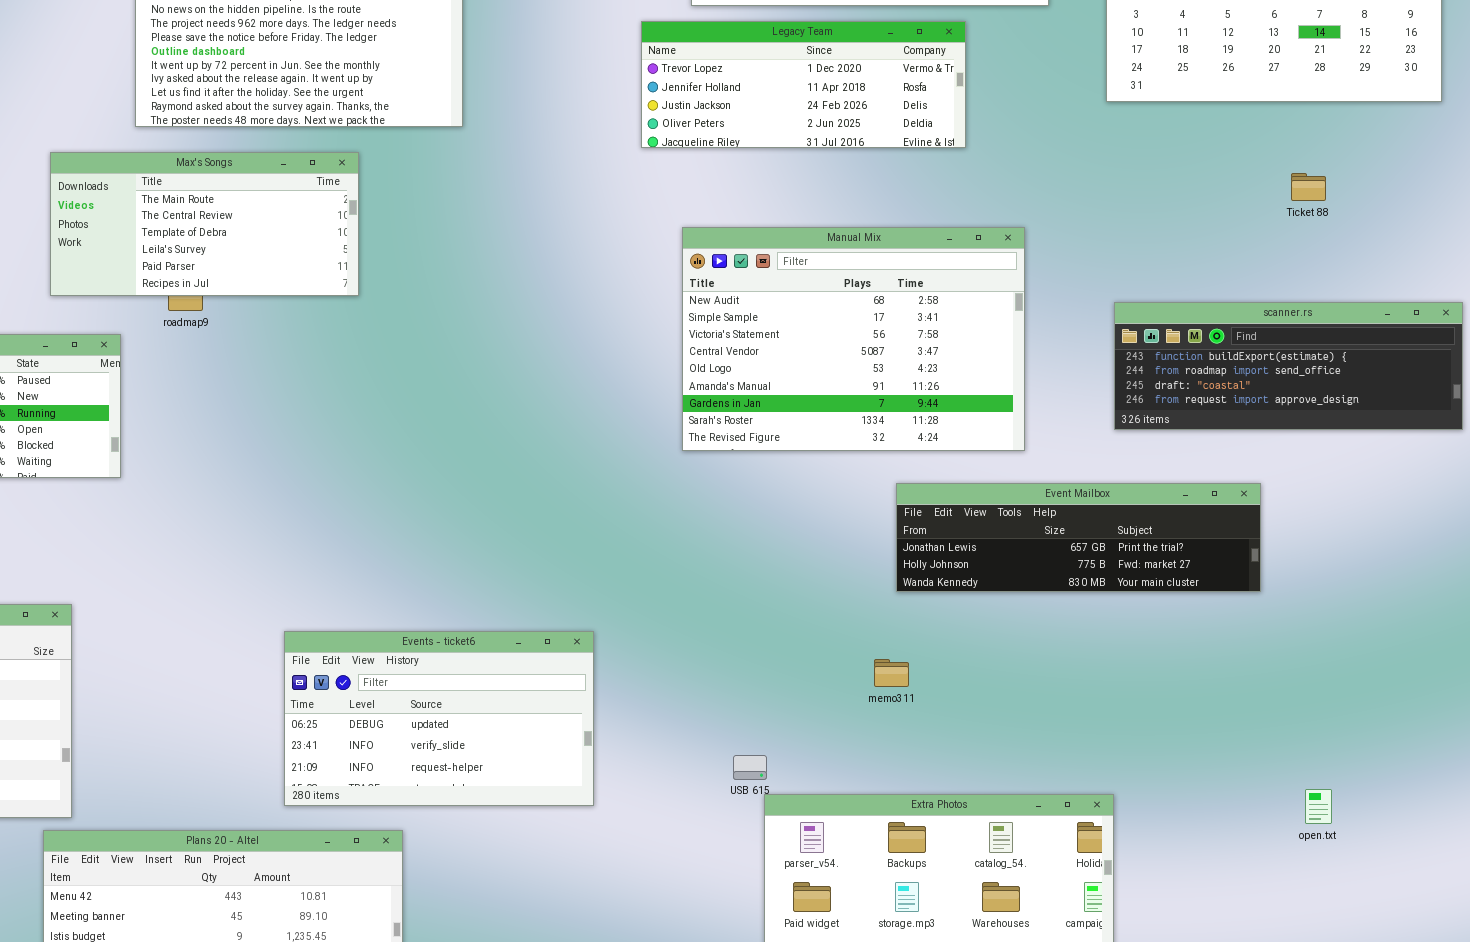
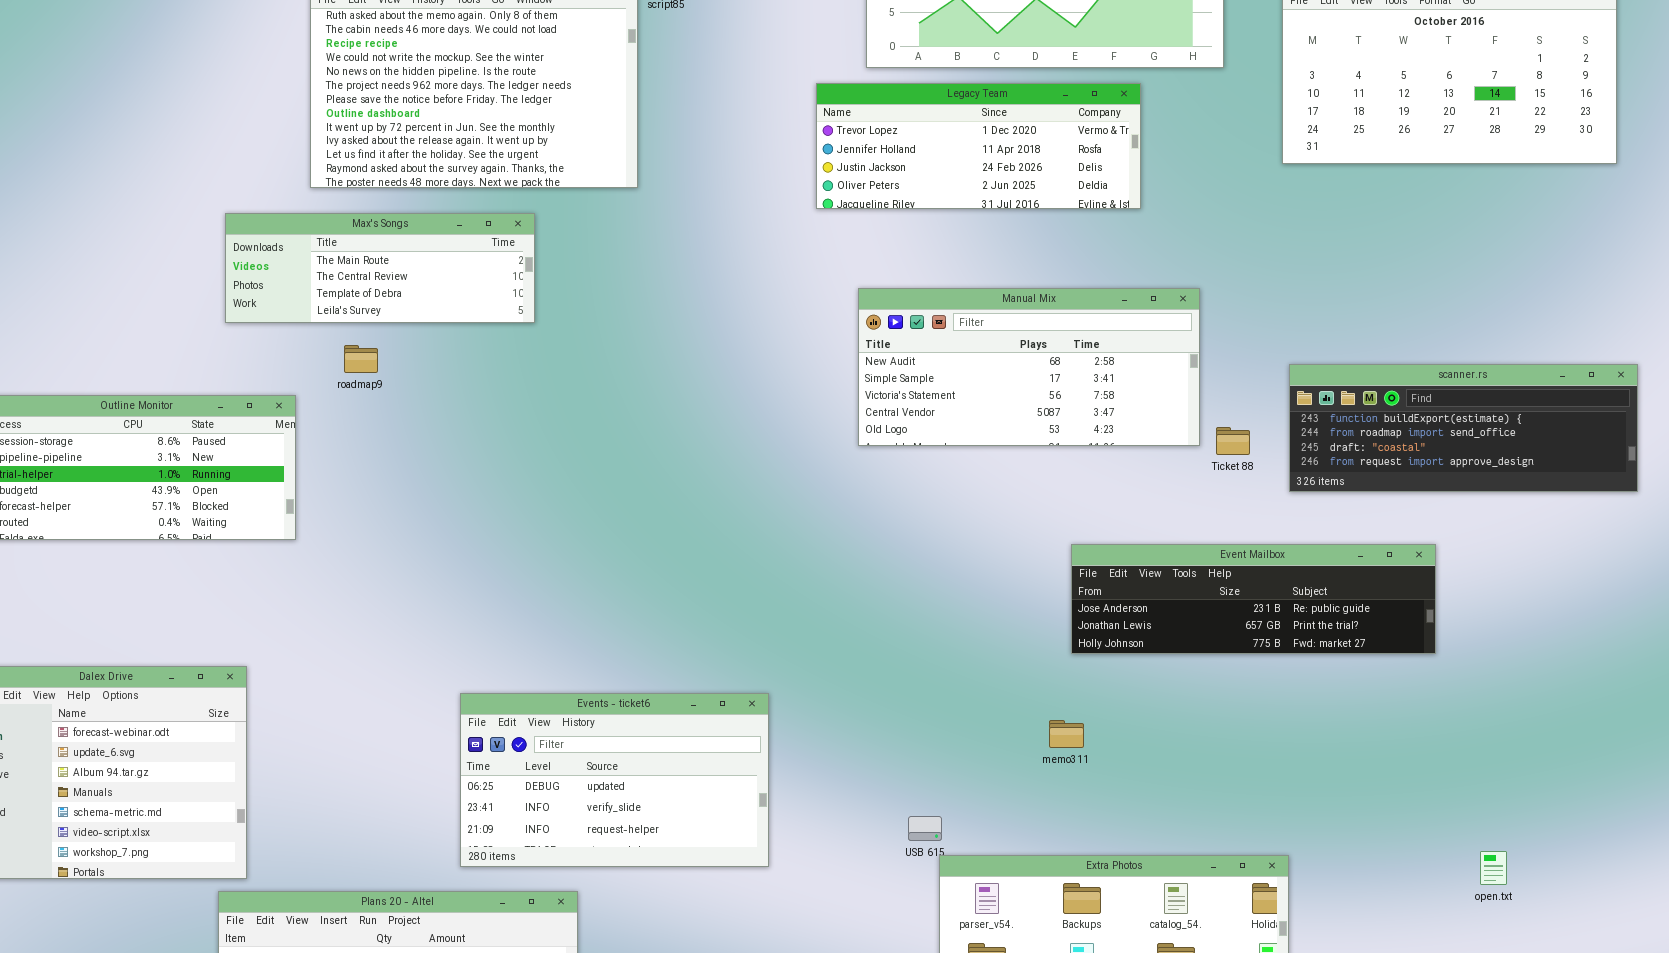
Max's Songs: [50,152,359,296] -> [225,213,535,323], resized
Ticket 88: [1291,173,1326,201] -> [1216,427,1250,455], moved
Manual Mix: [682,227,1025,451] -> [858,288,1200,446], resized
Event Mailbox: [896,483,1261,592] -> [1071,544,1436,654], scrolled up 1 row

